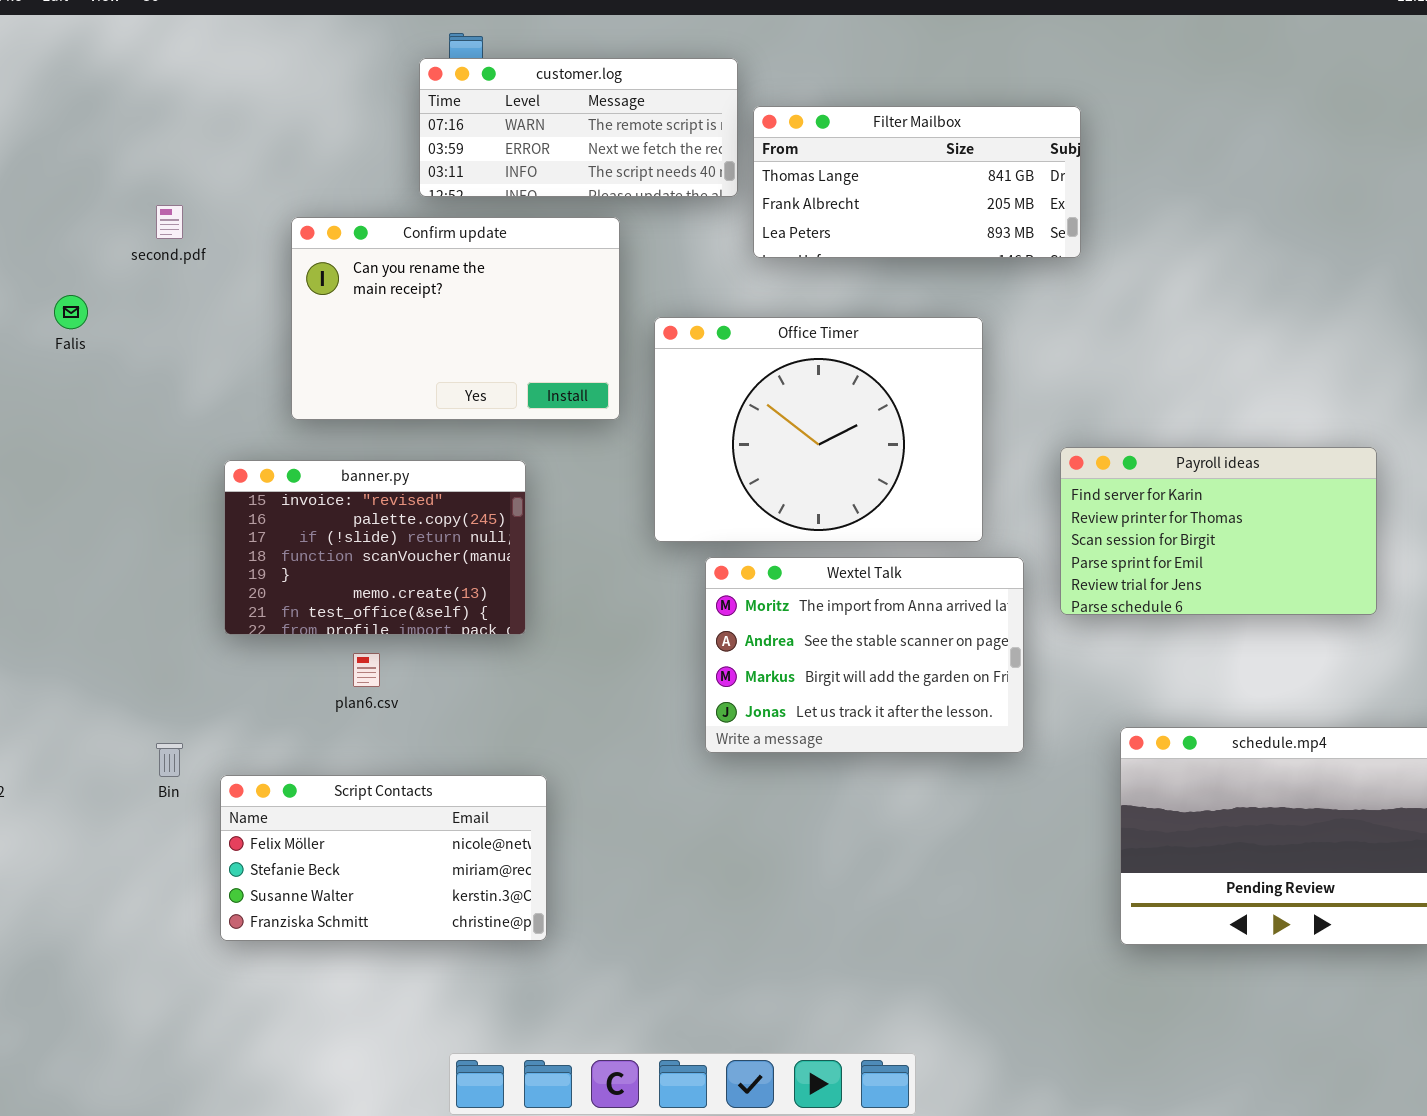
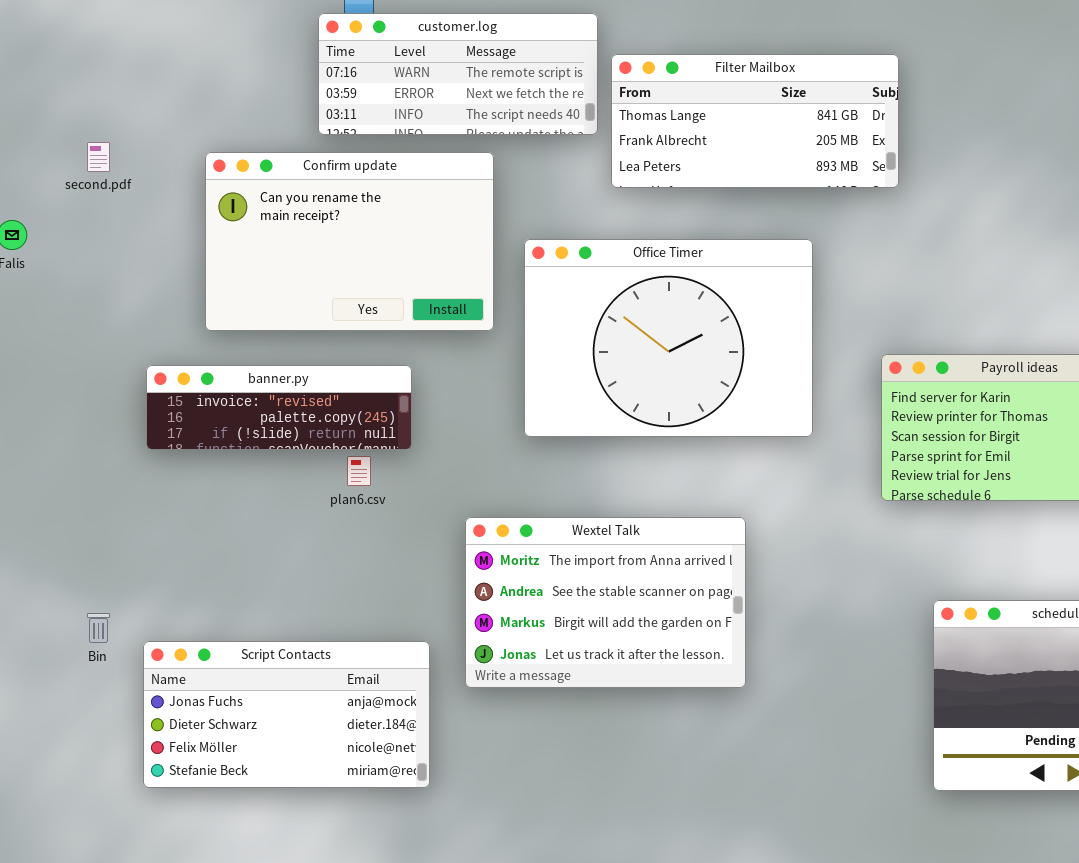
banner.py: [224,460,526,635] -> [146,365,412,450], resized
Wextel Talk: [705,557,1024,753] -> [465,517,746,688], moved
plan6.csv: [353,653,380,687] -> [347,456,371,486], moved
Script Contacts: [220,775,547,941] -> [143,641,430,788], scrolled up 2 rows

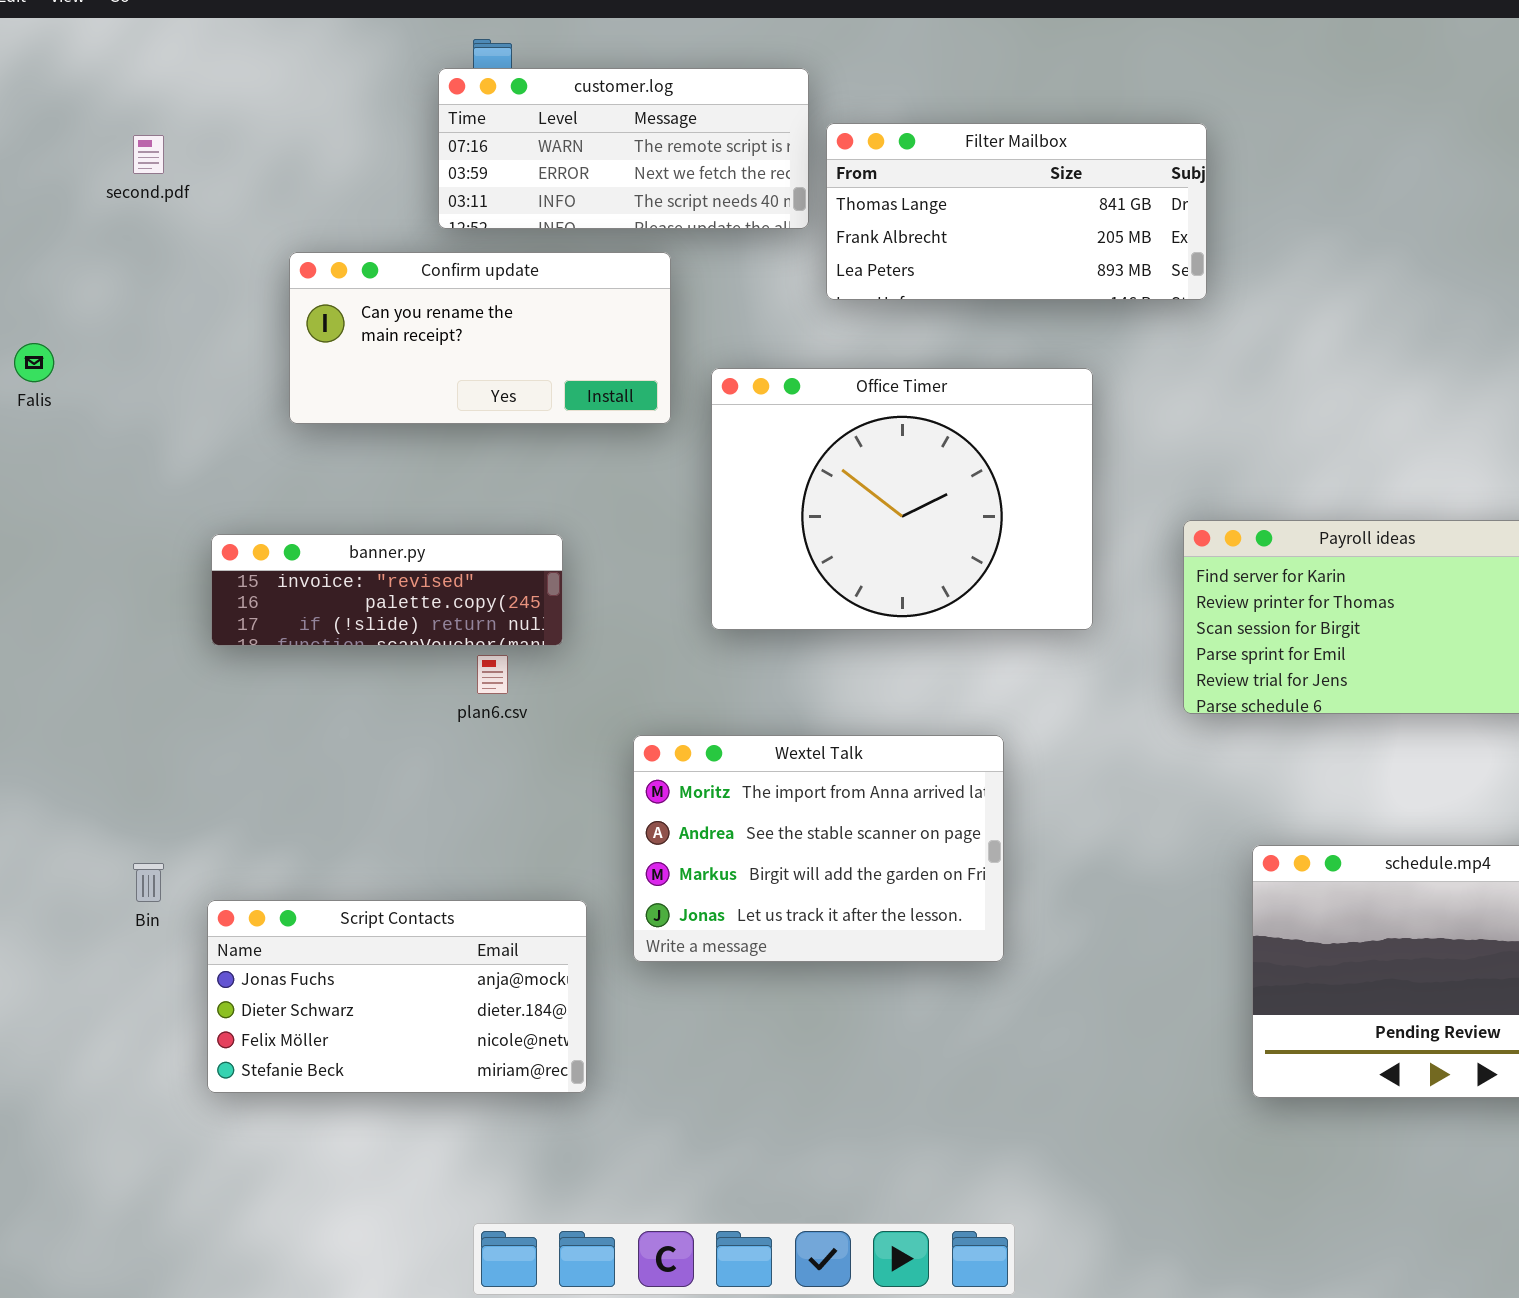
second.pdf: [87,142,110,172] -> [133,135,164,174], moved
Confirm update: [205,152,494,331] -> [289,252,671,424], resized

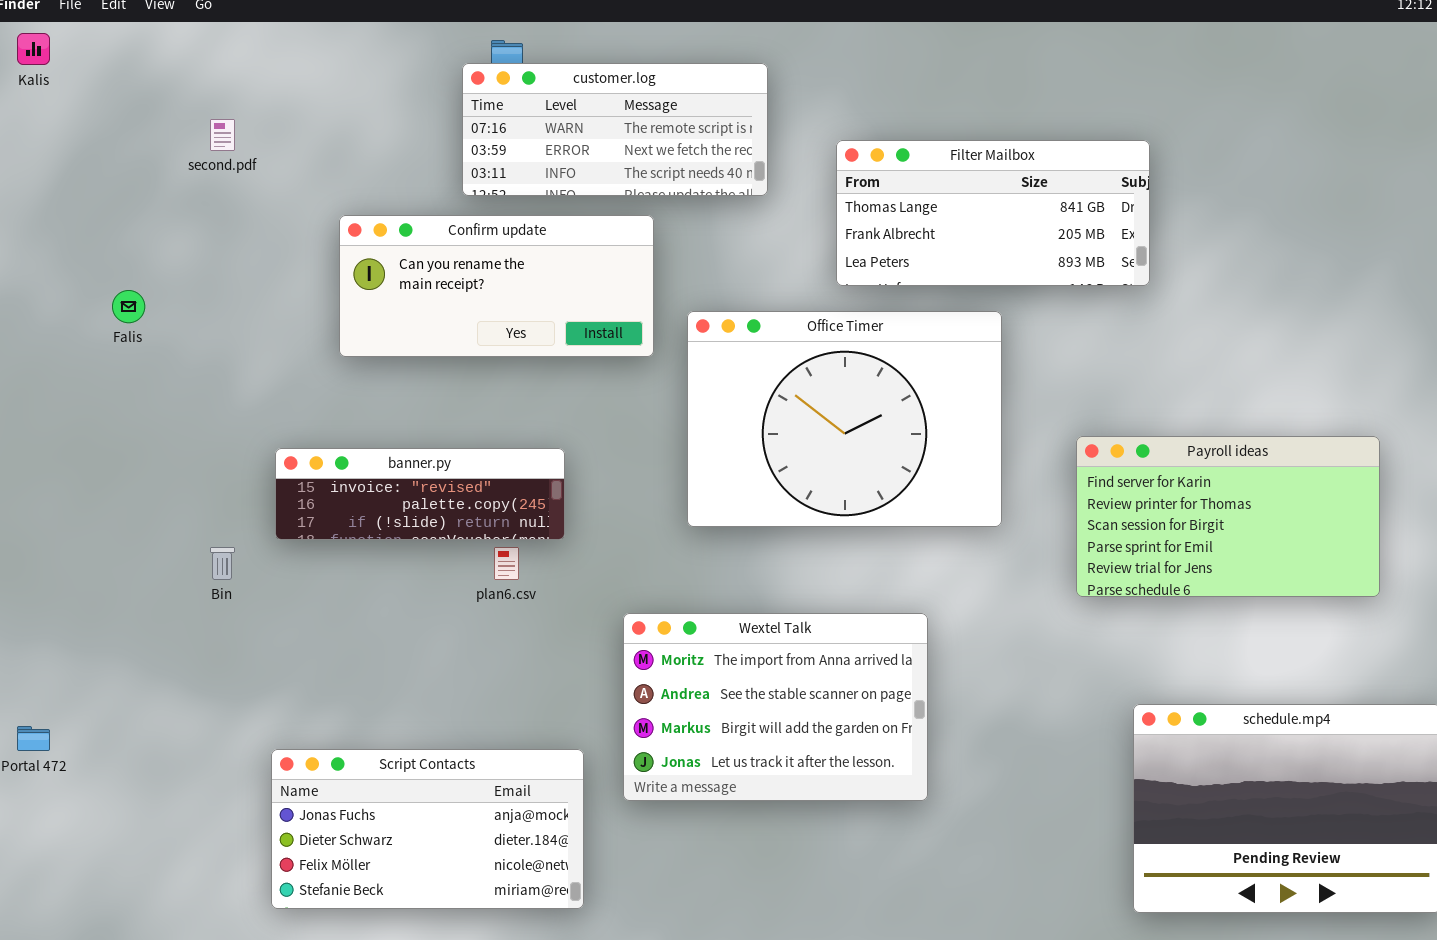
Filter Mailbox: [826,123,1207,300] -> [836,140,1150,286], moved
Bin: [133,863,164,902] -> [210,547,235,580], moved

